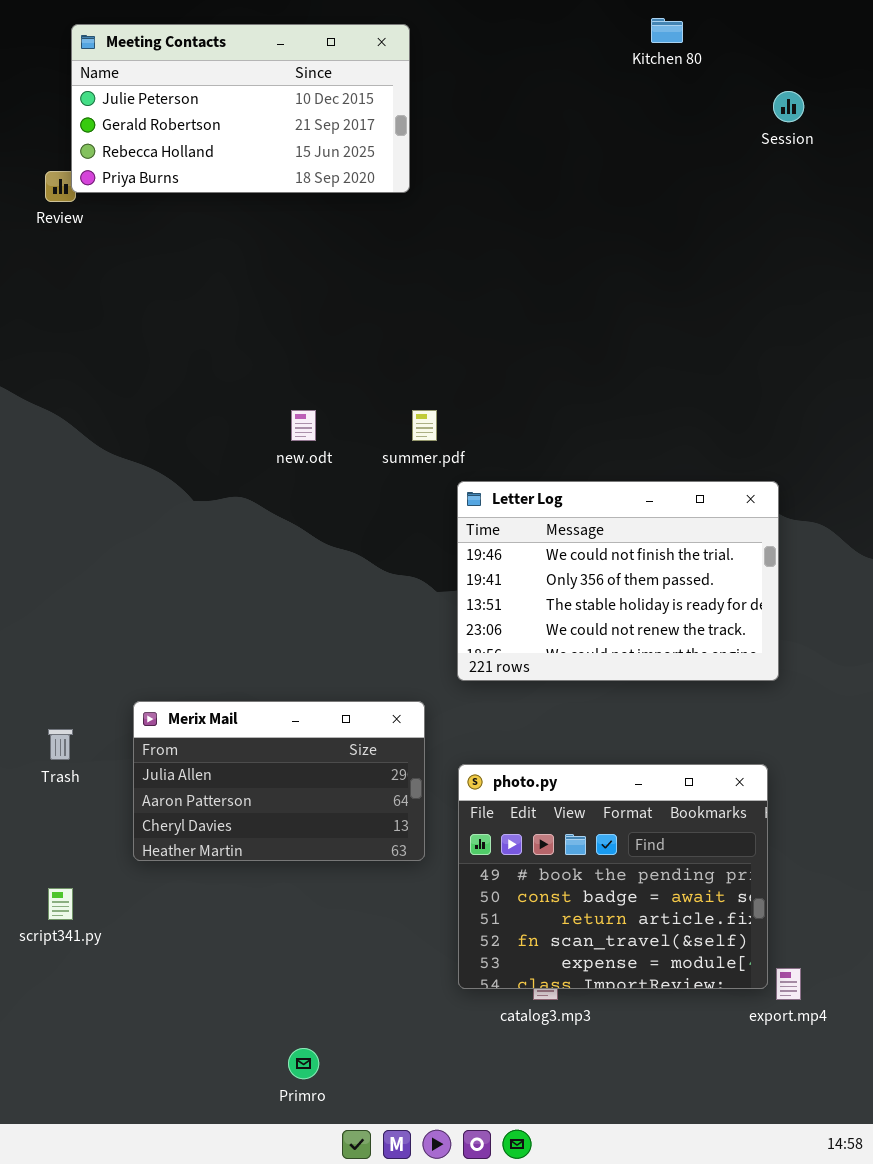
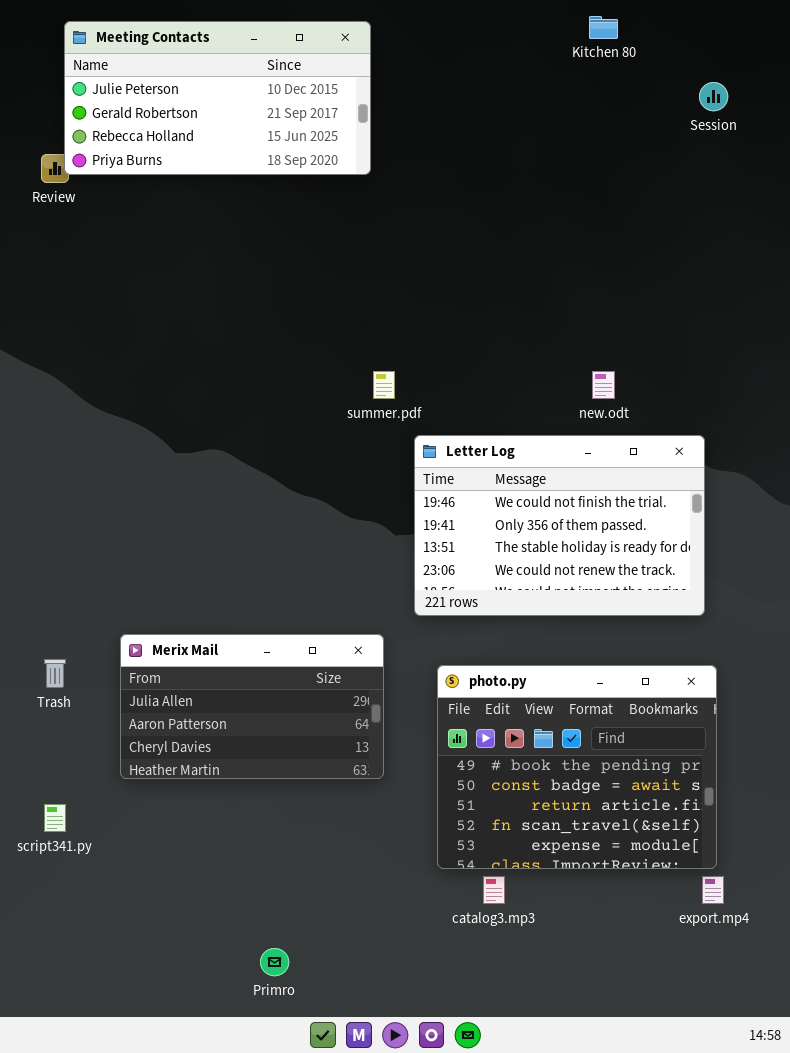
new.odt: [291,410,316,441] -> [592,371,615,399], moved
photo.py: [458,764,768,989] -> [437,665,717,869], moved

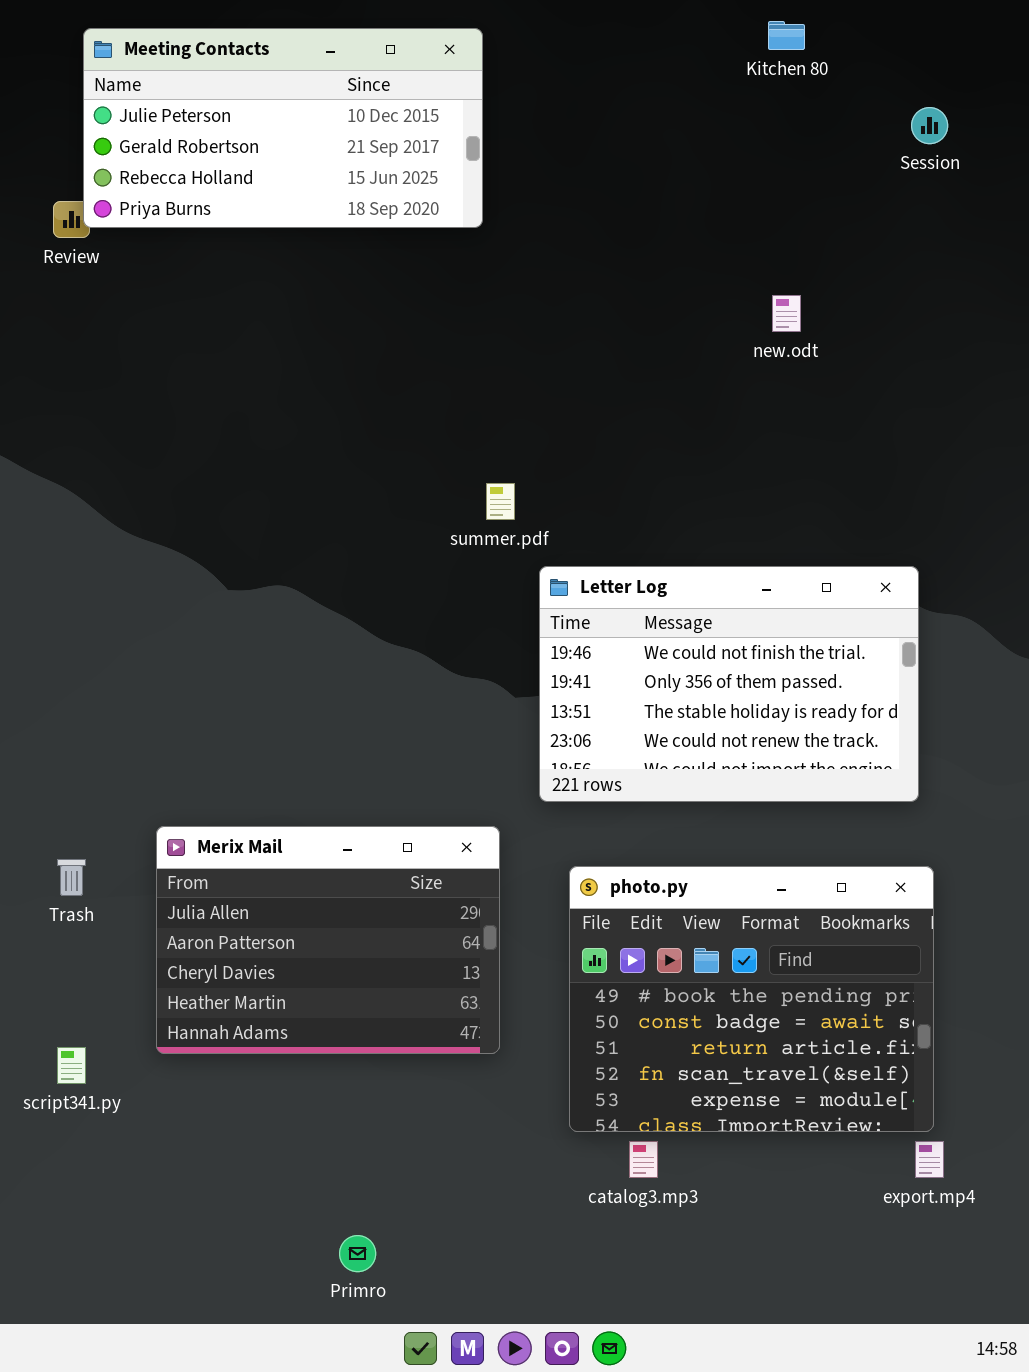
new.odt: [592,371,615,399] -> [772,295,801,332], moved
Merix Mail: [120,634,384,779] -> [156,826,500,1054], resized

